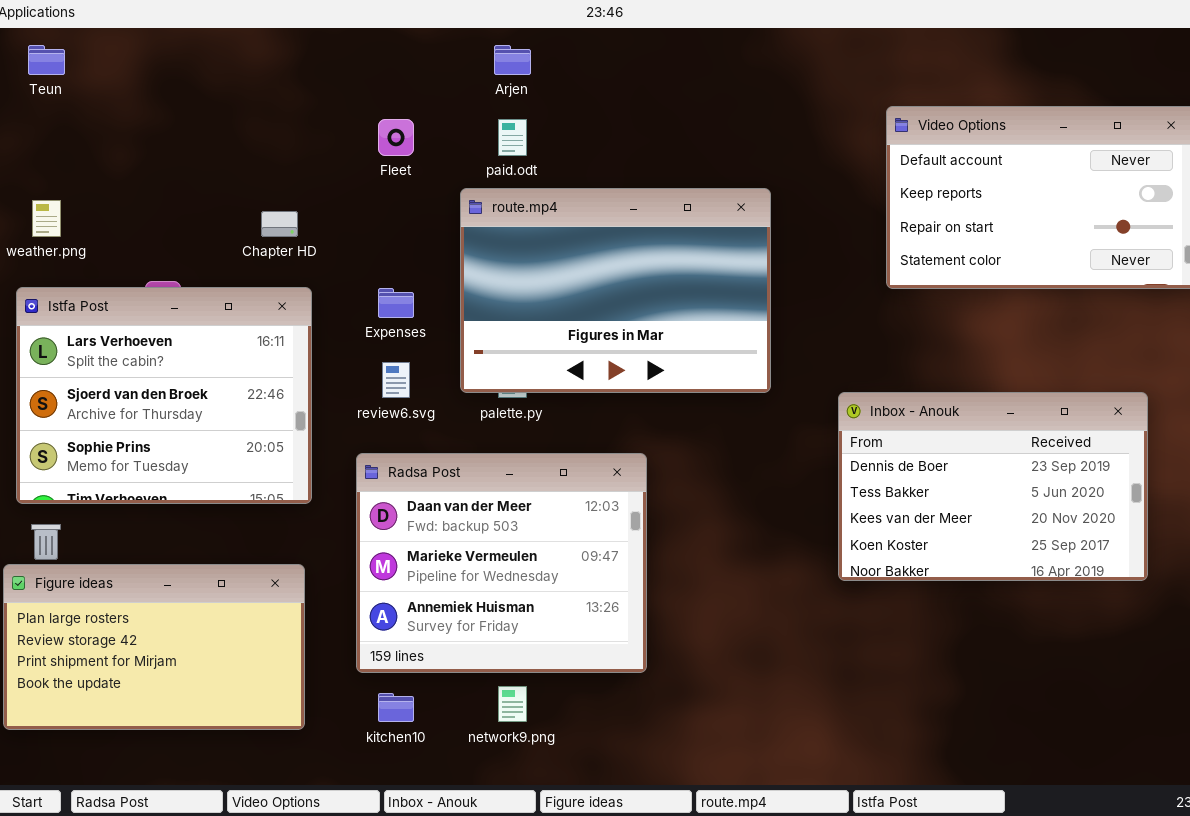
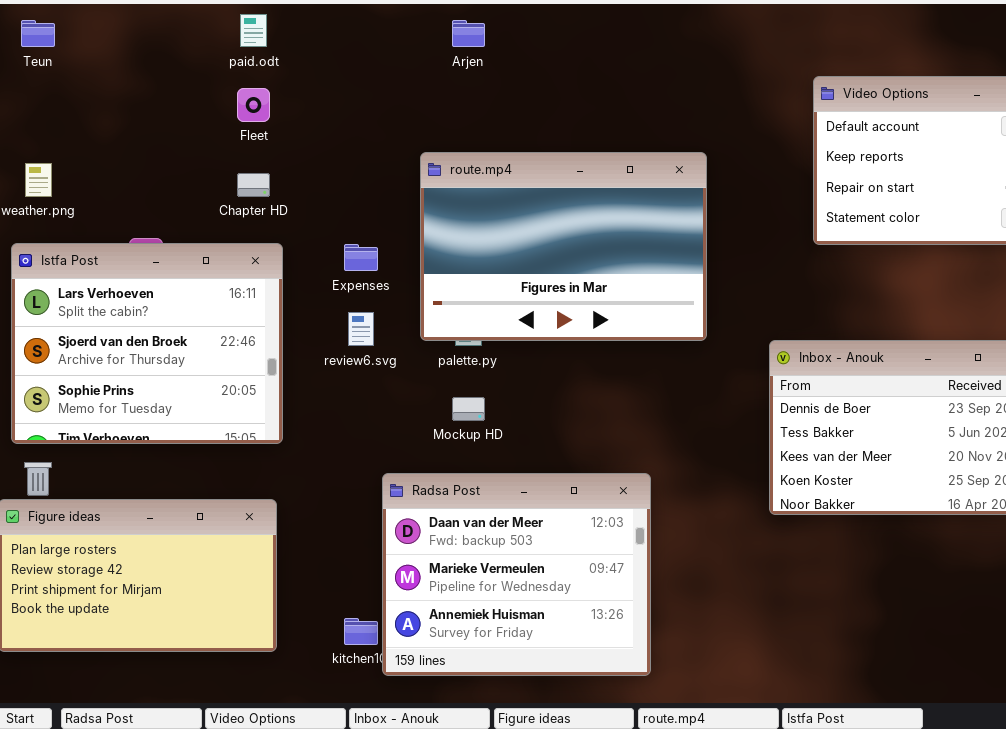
Fleet: [378,119,414,156] -> [237,88,270,122], moved
paid.odt: [498,119,527,156] -> [240,14,267,47], moved
Radsa Post: [356,453,647,673] -> [382,473,651,676], moved

